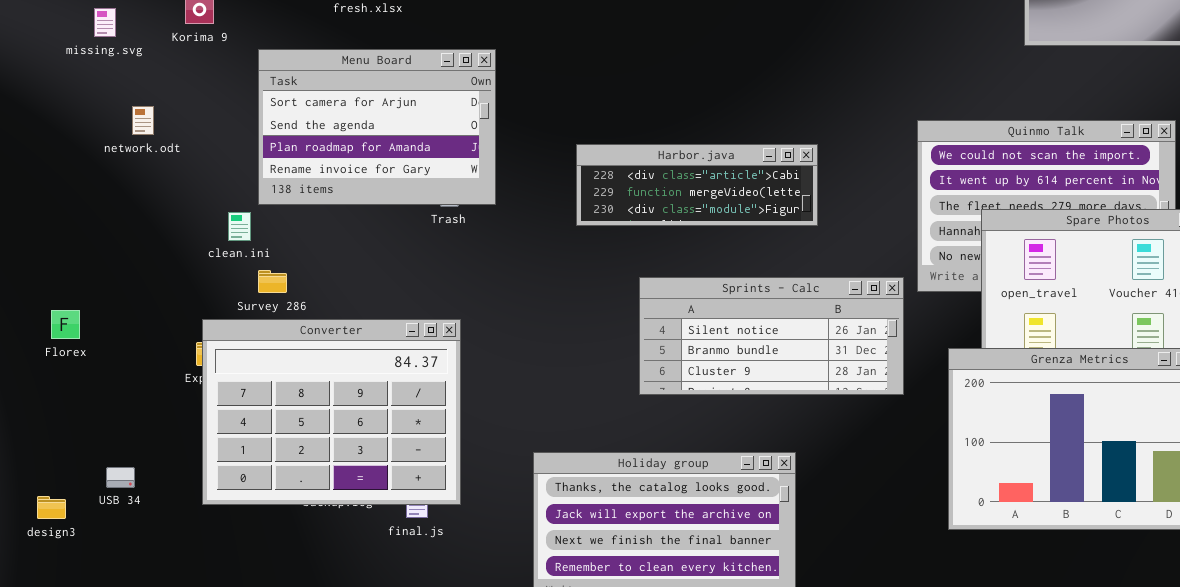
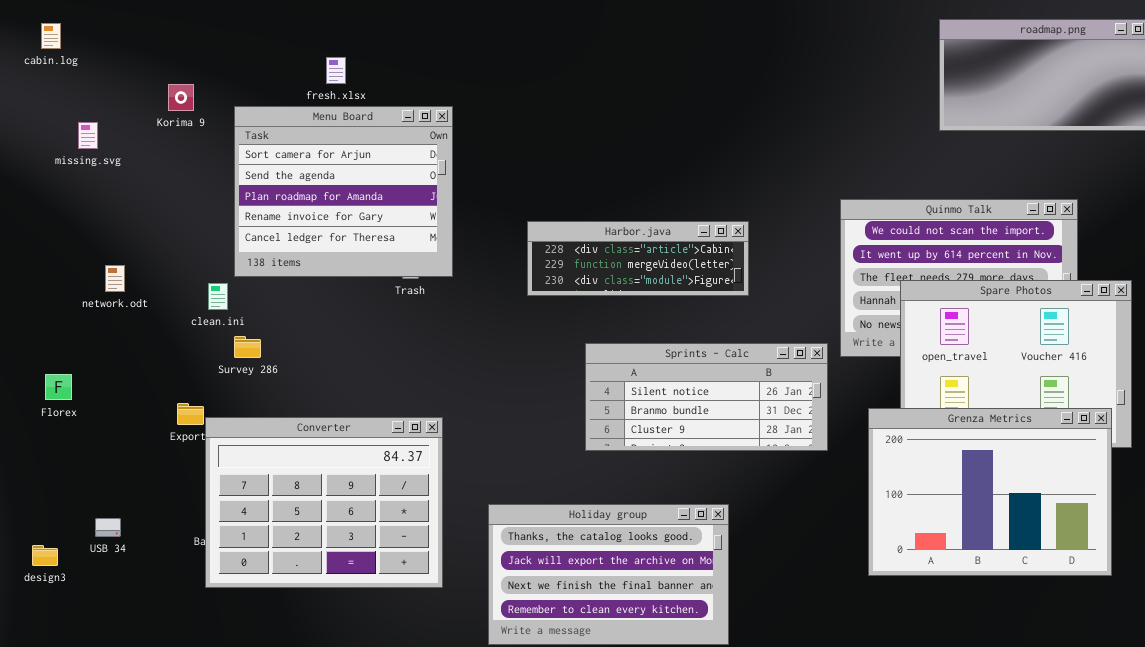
missing.svg: [94,8,116,37] -> [78,122,98,149], moved
Menu Board: [258,49,496,205] -> [234,106,453,277], resized
network.odt: [132,106,154,135] -> [105,265,125,292], moved
Converter: [202,319,461,505] -> [205,417,443,588], moved

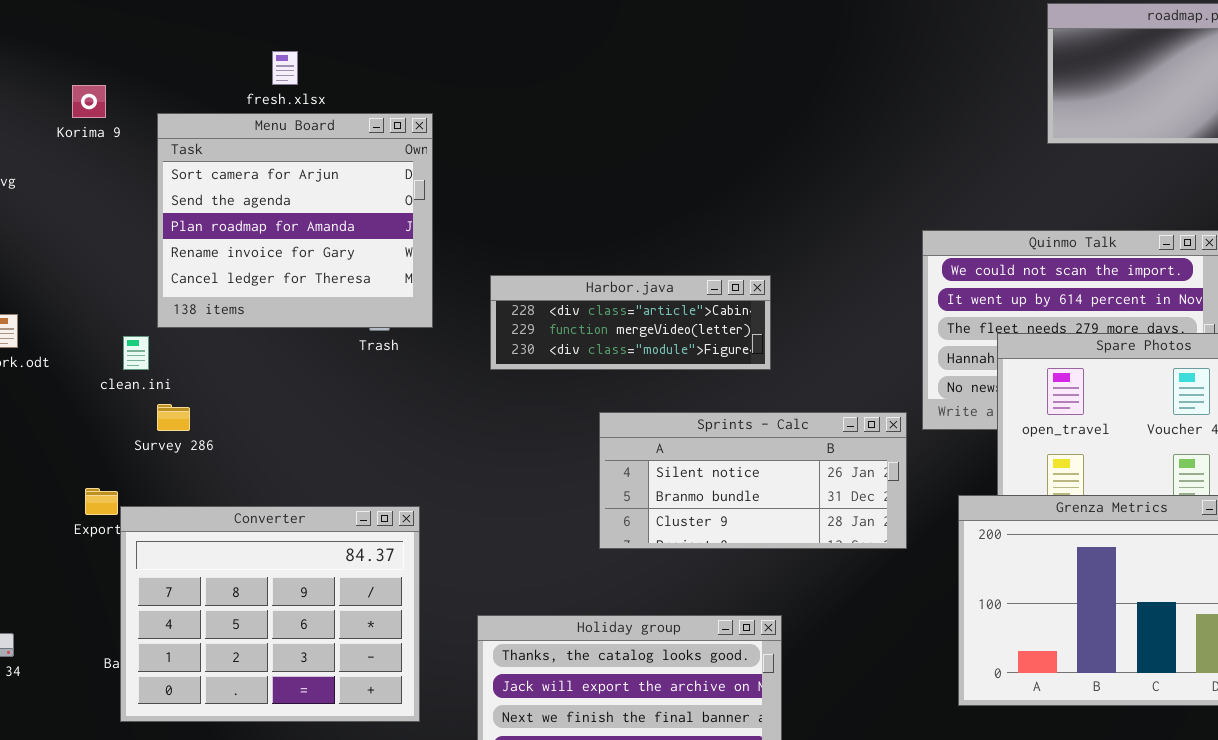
Harbor.java: [527,221,749,296] -> [490,275,771,370], moved

